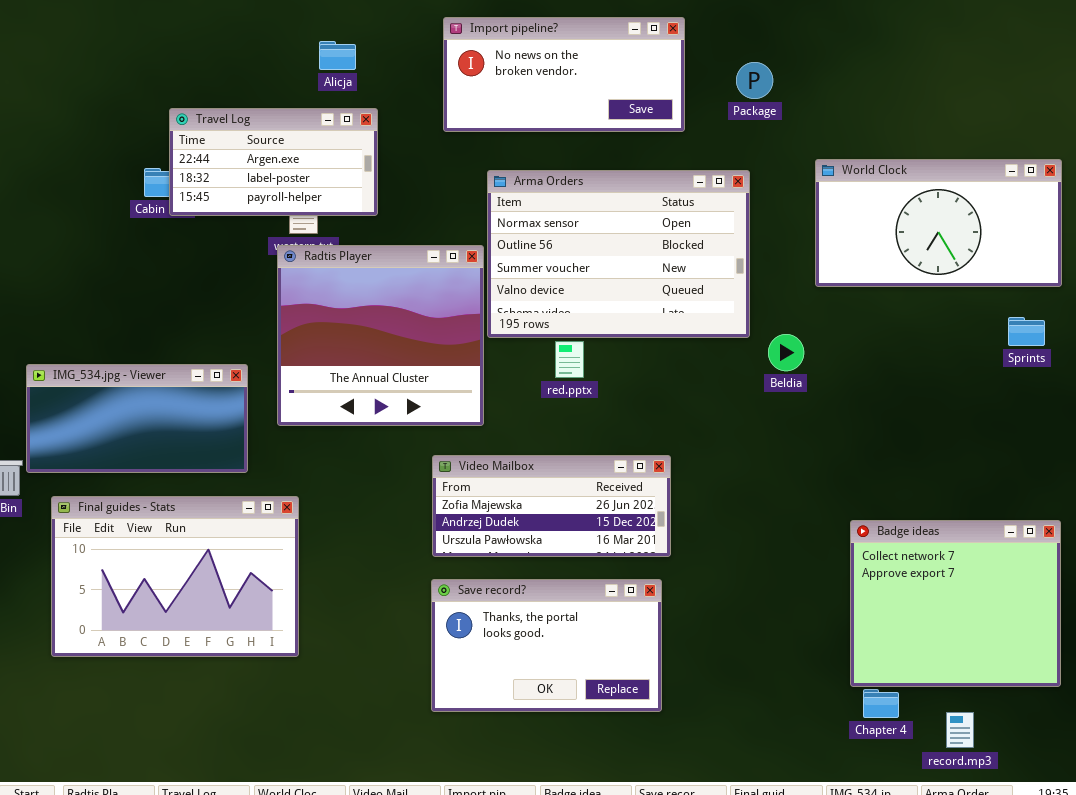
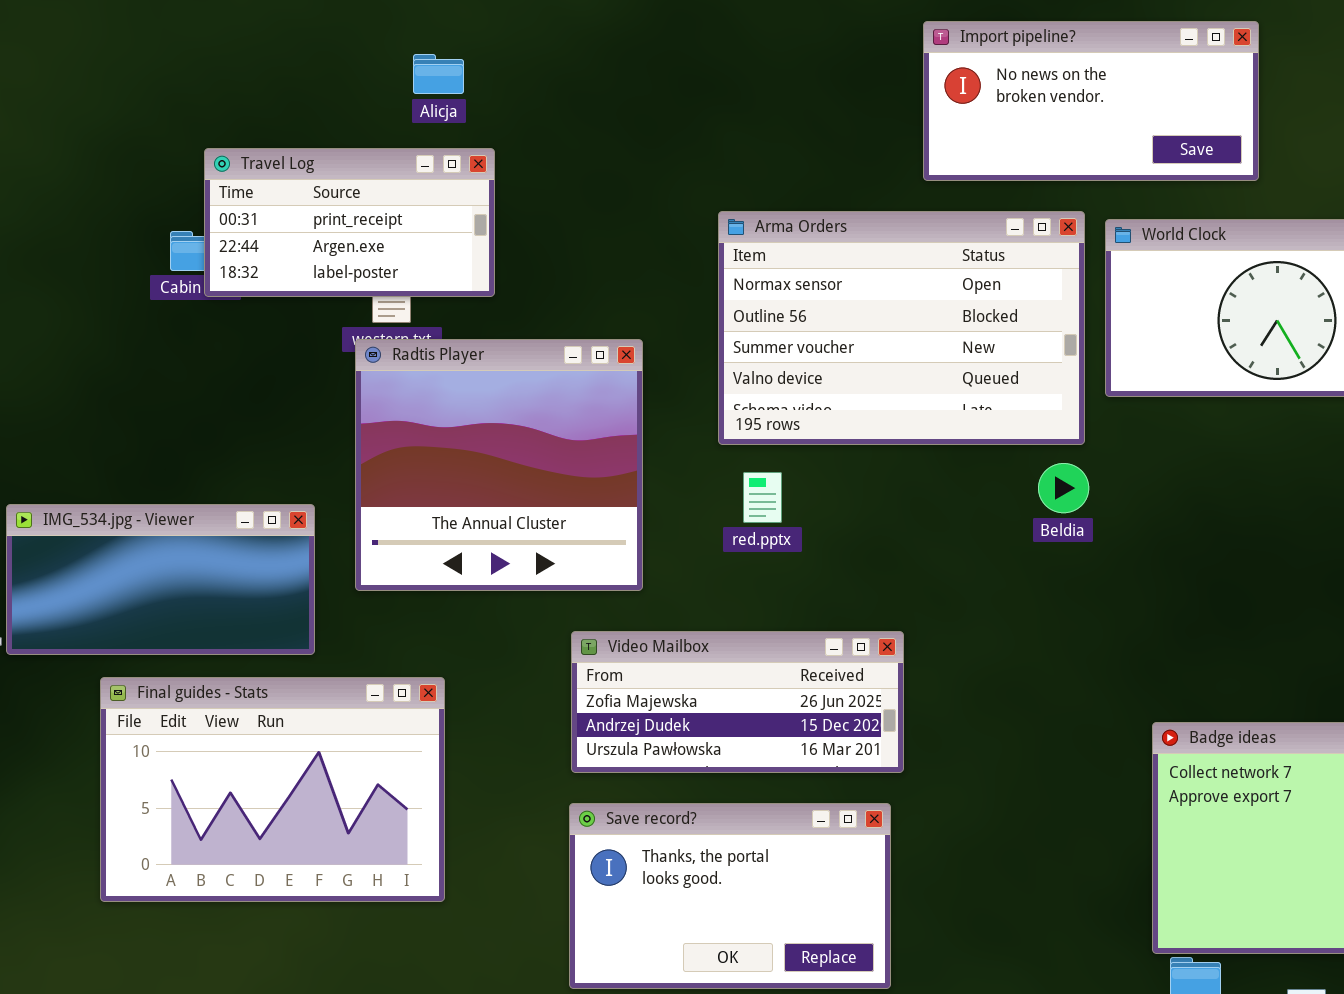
Import pipeline?: [443,17,685,132] -> [923,21,1259,181], moved
Travel Log: [169,108,378,216] -> [204,148,495,297], scrolled up 1 row
Arma Orders: [487,170,750,338] -> [718,211,1085,445], moved
Final guides - Stats: [51,496,299,657] -> [100,677,445,902], moved

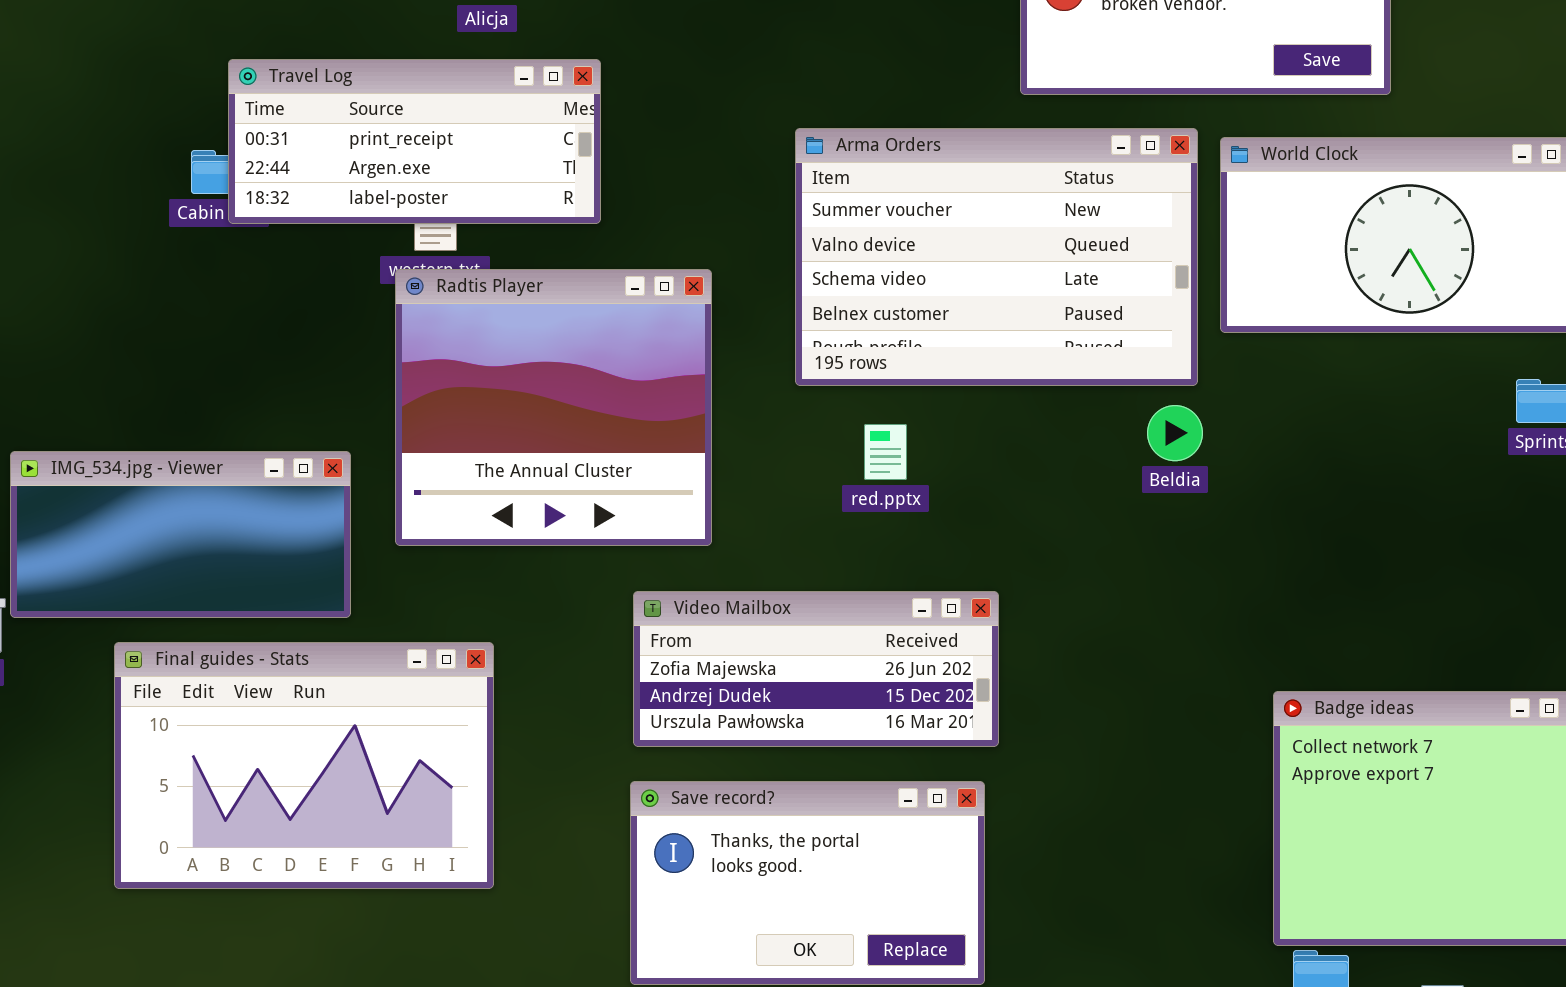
Travel Log: [204,148,495,297] -> [228,59,601,224], resized
Arma Orders: [718,211,1085,445] -> [795,128,1198,386], scrolled down 2 rows
red.pptx: [743,472,782,523] -> [864,424,907,480], moved

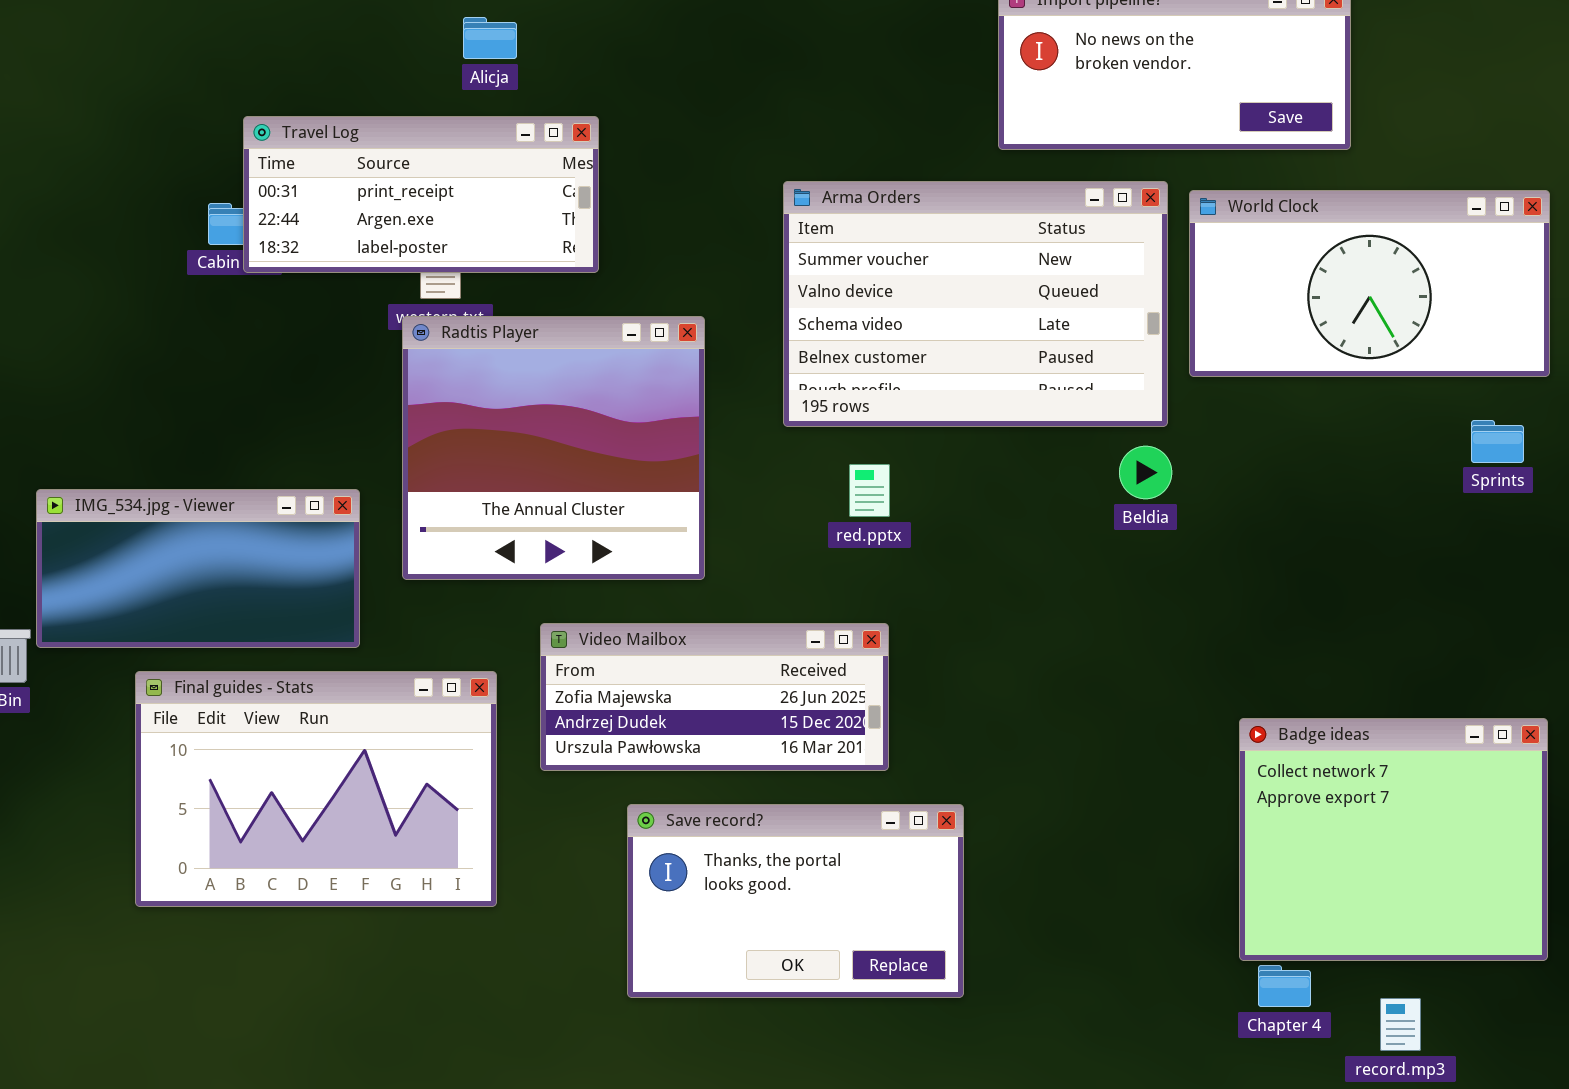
Video Mailbox: [633,591,999,747] -> [540,623,889,771], moved

